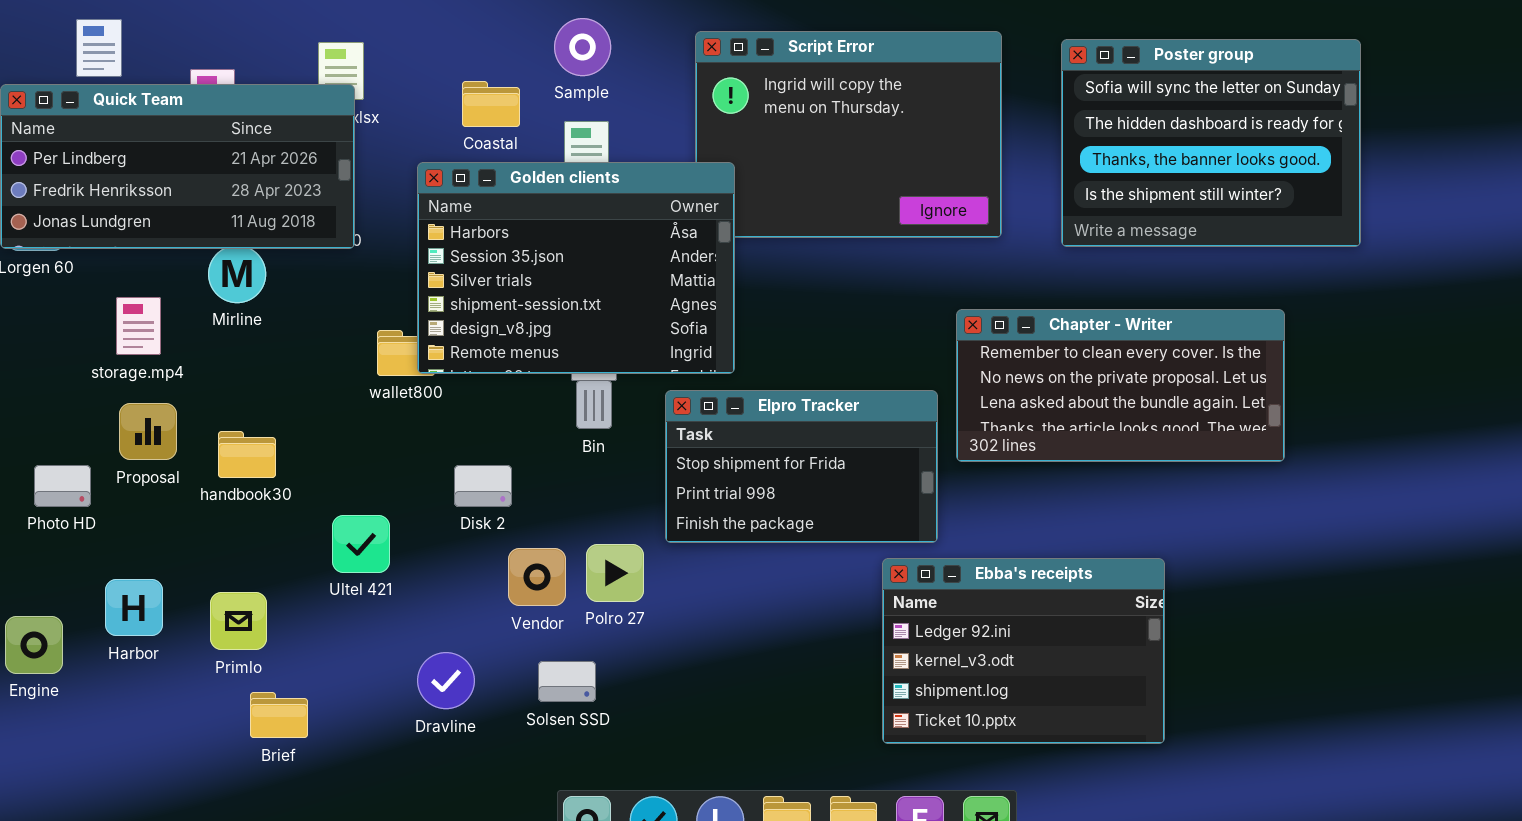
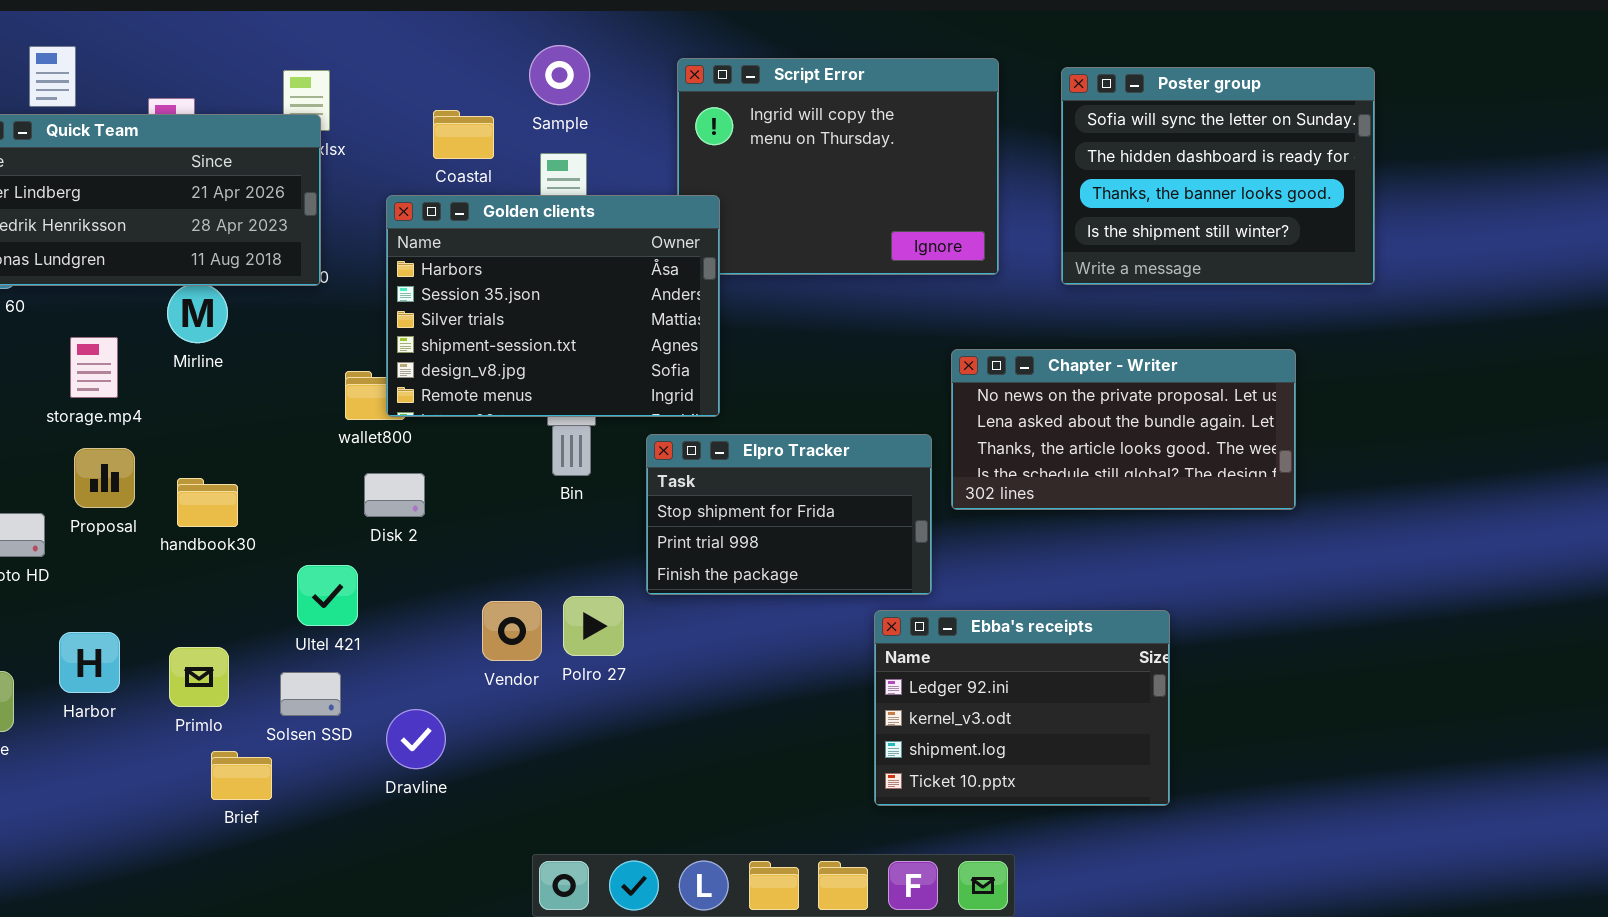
Chapter - Writer: [956,309,1285,462] -> [951,349,1296,510], scrolled down 1 row
Disk 2: [454,465,512,507] -> [364,473,425,517], moved
Solsen SSD: [538,661,596,702] -> [280,672,341,716], moved

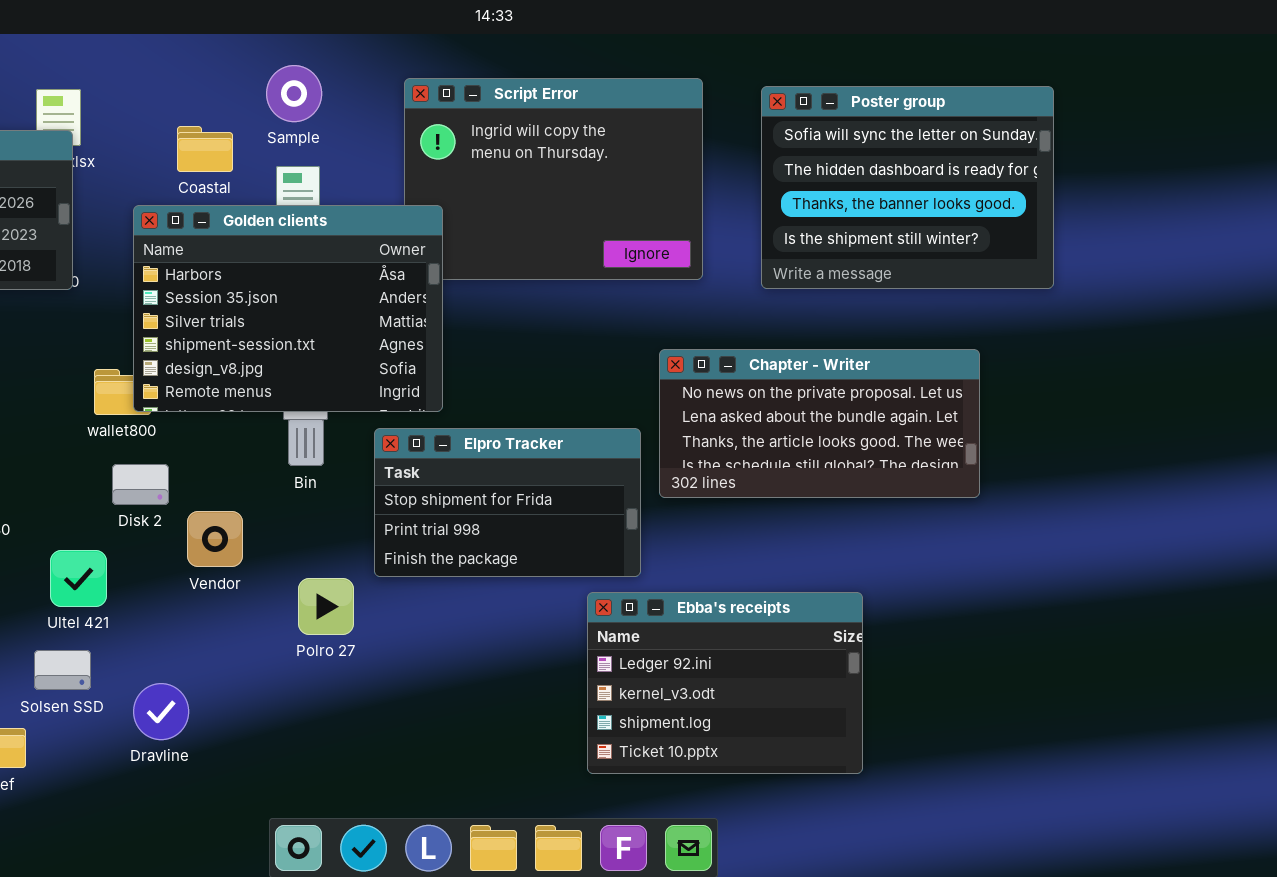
Vendor: [482,601,542,661] -> [187,511,243,567], moved

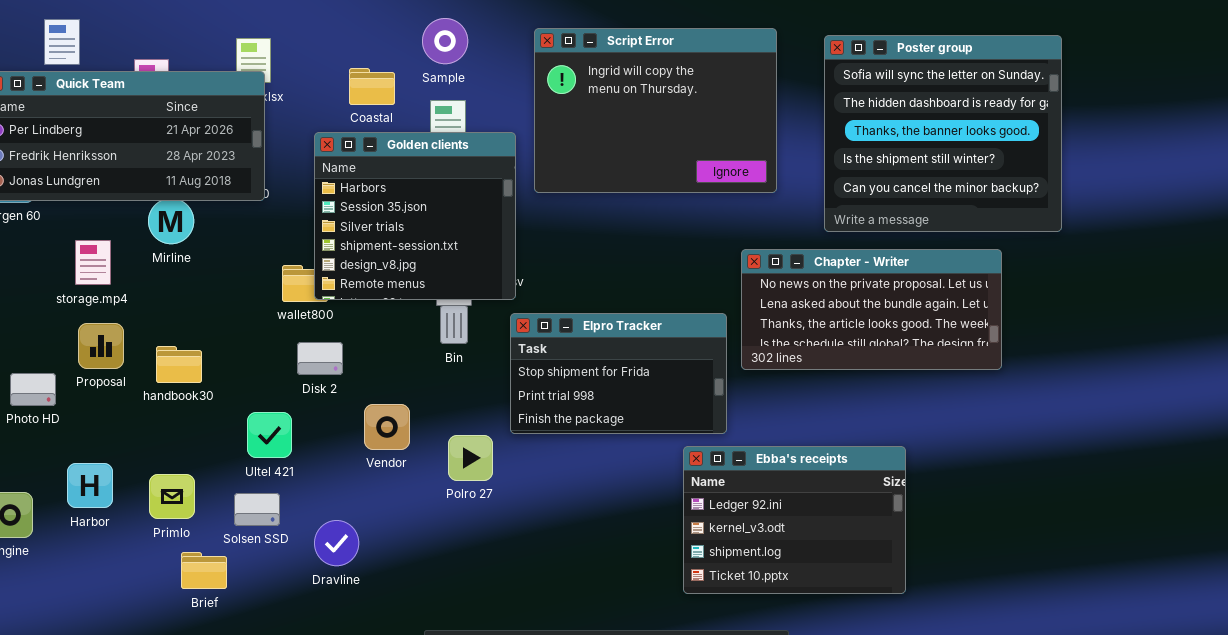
Poster group: [761,86,1054,289] -> [824,35,1062,232], resized
Golden clients: [133,205,443,412] -> [314,132,516,300], resized
Vendor: [187,511,243,567] -> [364,404,410,450], moved

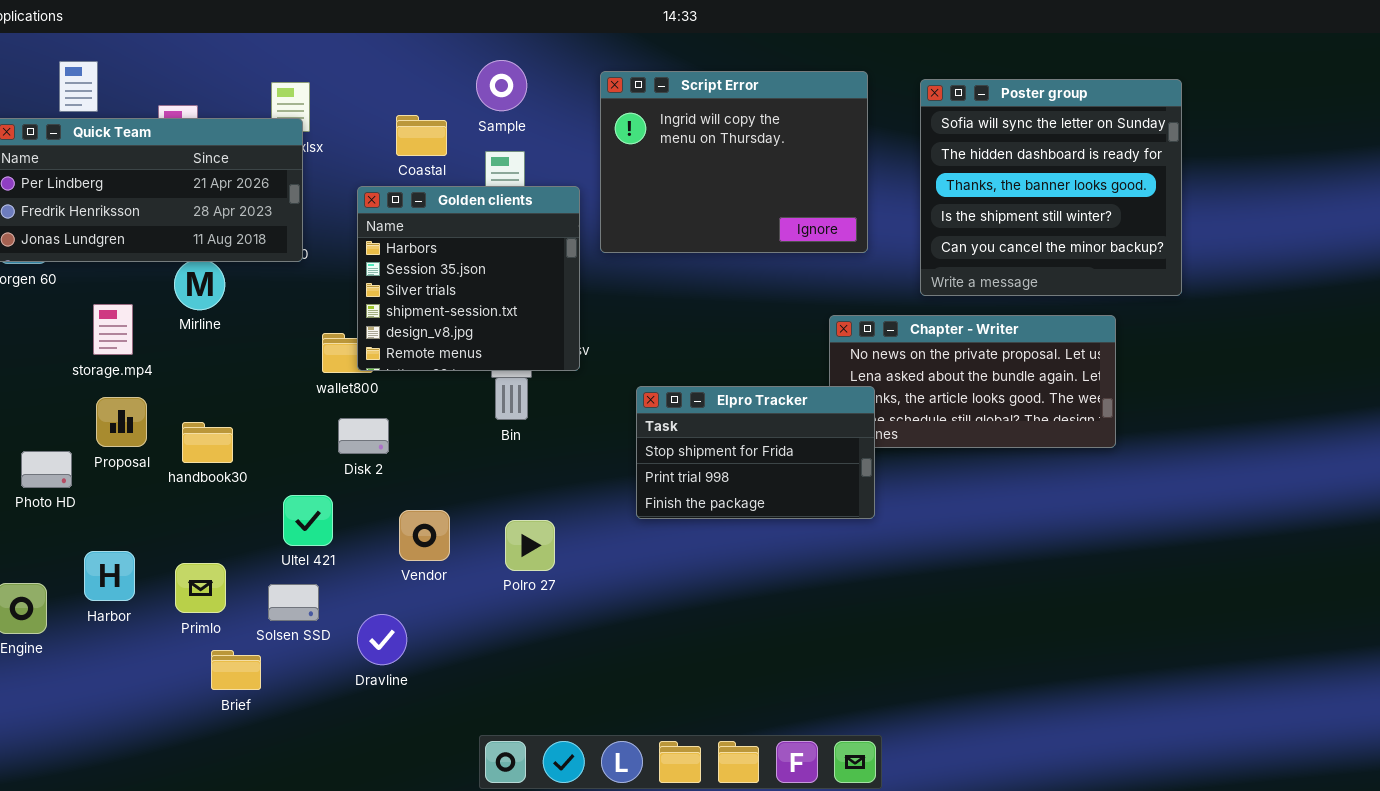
Elpro Tracker: [510,313,727,434] -> [636,386,875,519], moved
Vendor: [364,404,410,450] -> [399,510,450,561], moved
Ebba's receipts: [683,446,906,594] -> none, closed

